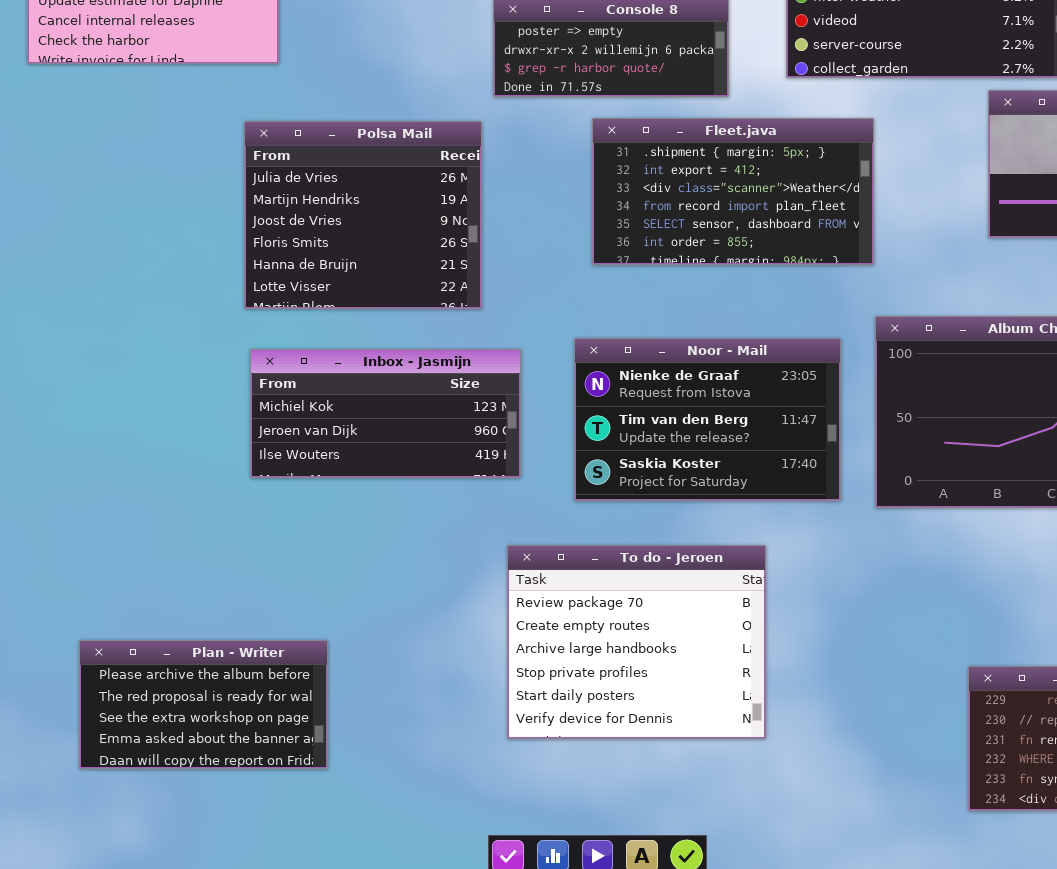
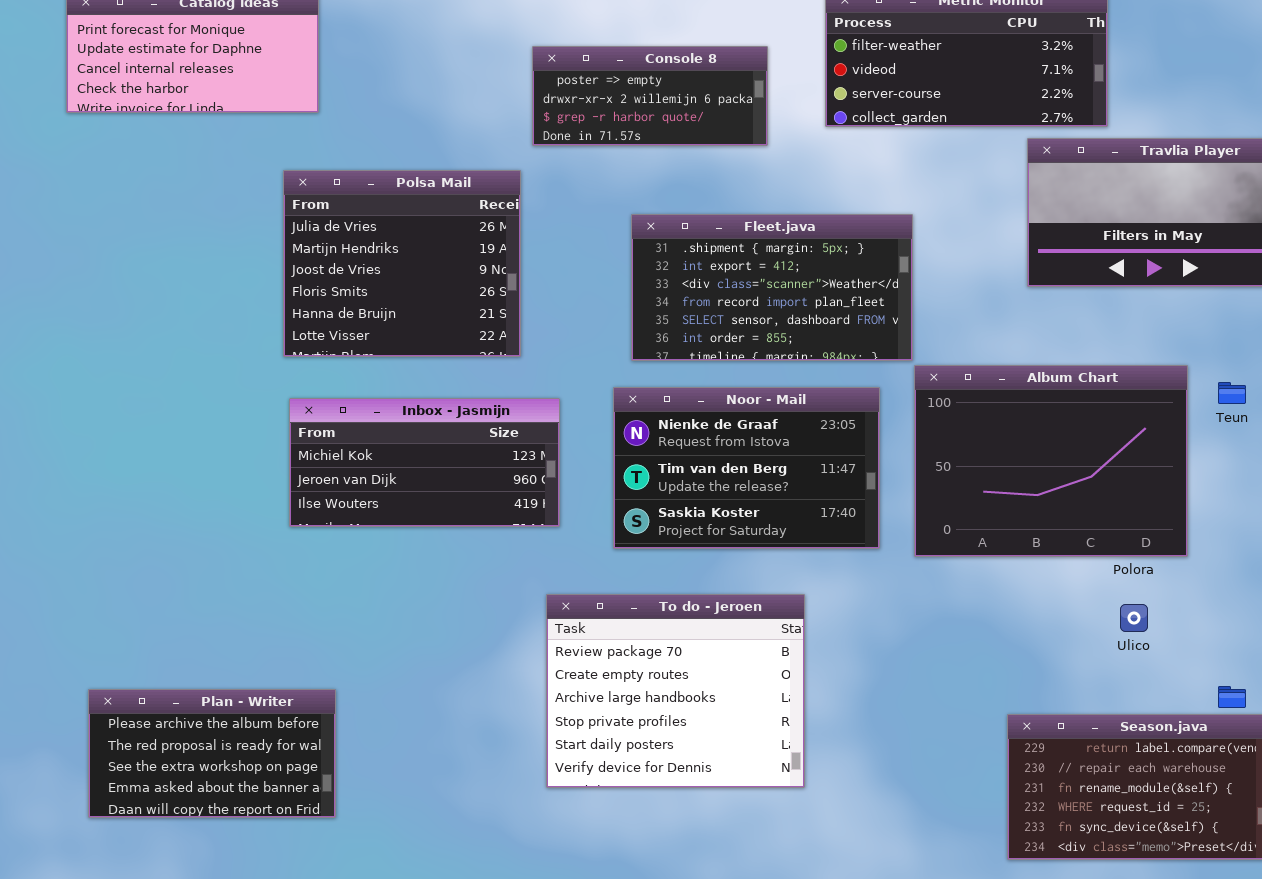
Fleet.java: [592,118,874,265] -> [631,214,913,361], moved
Plan - Writer: [79,640,328,769] -> [88,689,336,818], moved

